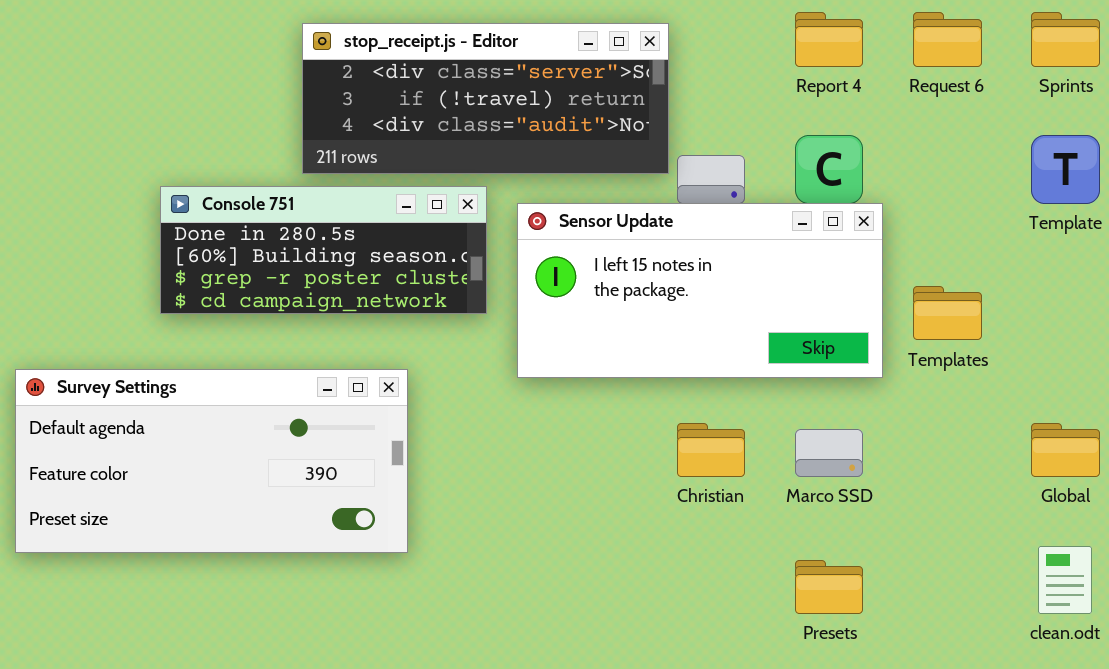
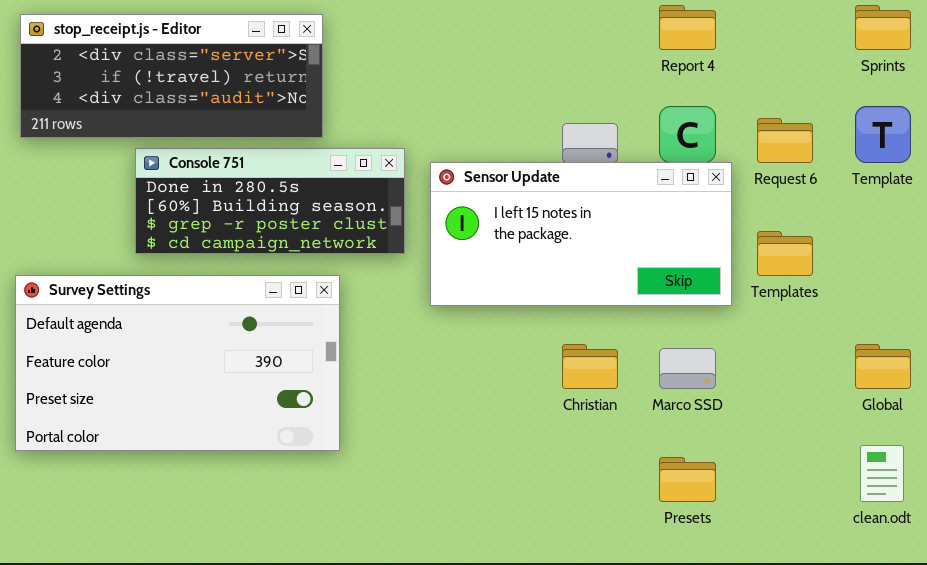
Request 6: [913,12,982,67] -> [757,118,813,163], moved
stop_receipt.js - Editor: [302,23,669,174] -> [20,14,323,138], moved
Survey Settings: [15,369,408,553] -> [15,275,340,451], resized

